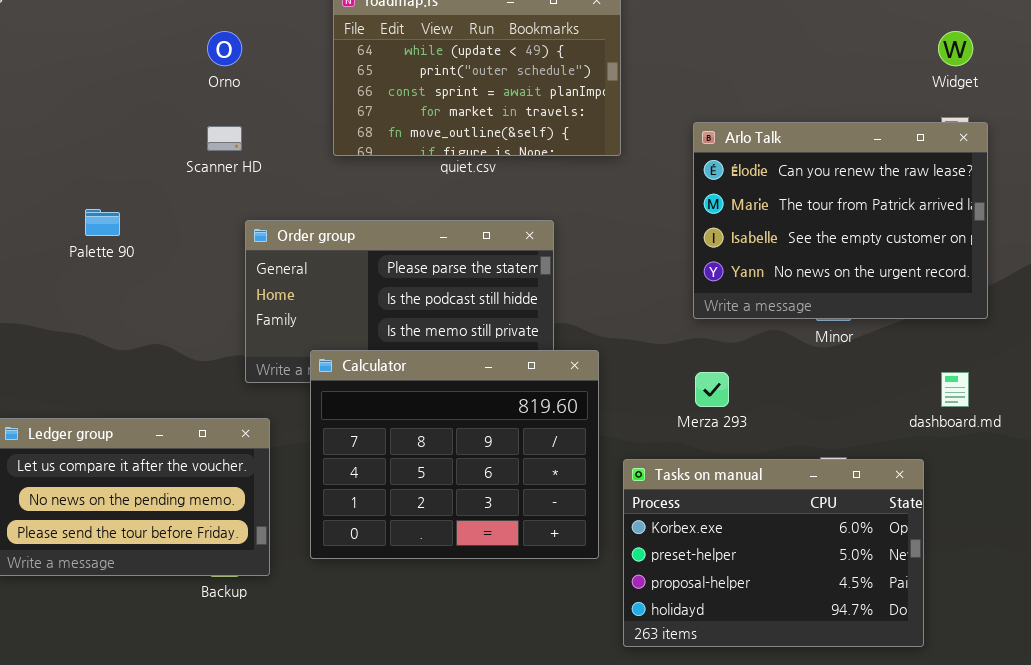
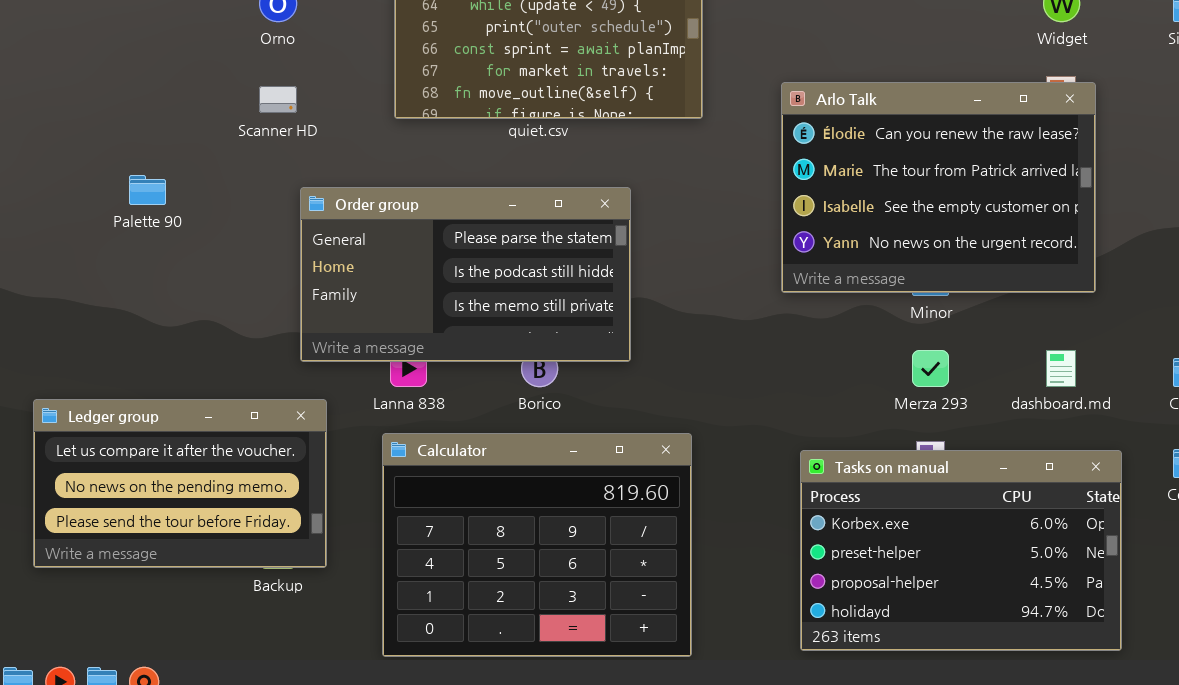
Calculator: [310,350,599,559] -> [382,433,692,657], moved
Merza 293: [695,372,729,407] -> [912,350,949,387], moved
Tasks on manual: [623,459,924,647] -> [800,450,1122,651], moved

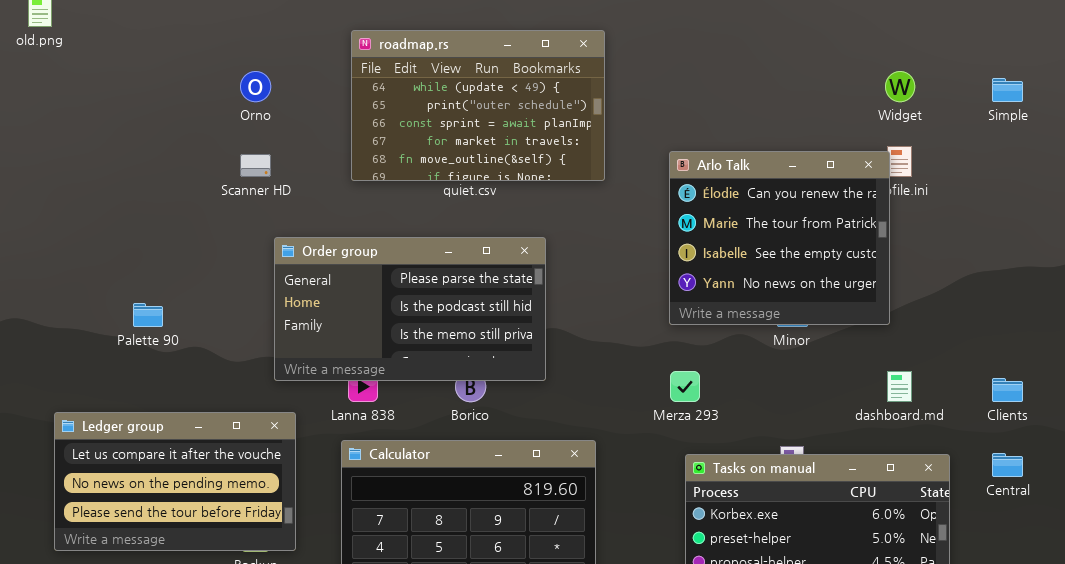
Arlo Talk: [781,82,1096,293] -> [669,151,890,325], resized
Palette 90: [129,175,166,205] -> [133,303,163,327], moved
Merza 293: [912,350,949,387] -> [670,371,700,402], moved

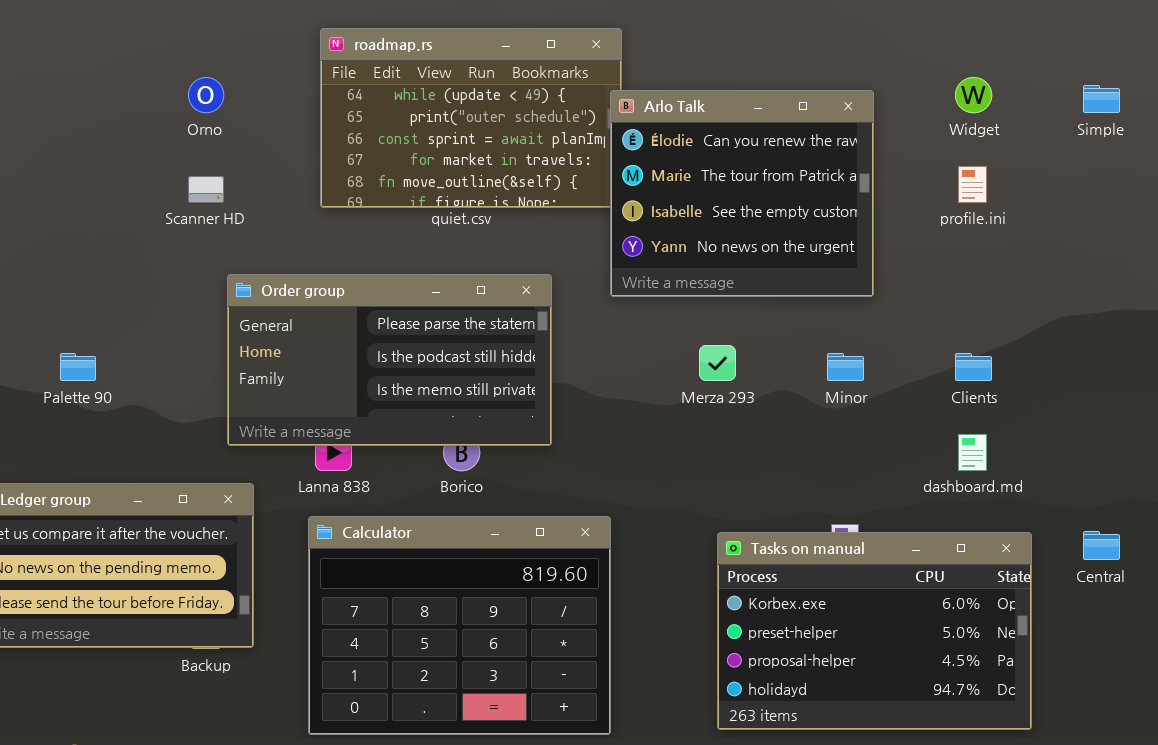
Arlo Talk: [669,151,890,325] -> [610,90,874,297], moved
Merza 293: [670,371,700,402] -> [699,345,736,381], moved
Clients: [992,378,1023,402] -> [955,353,992,381], moved

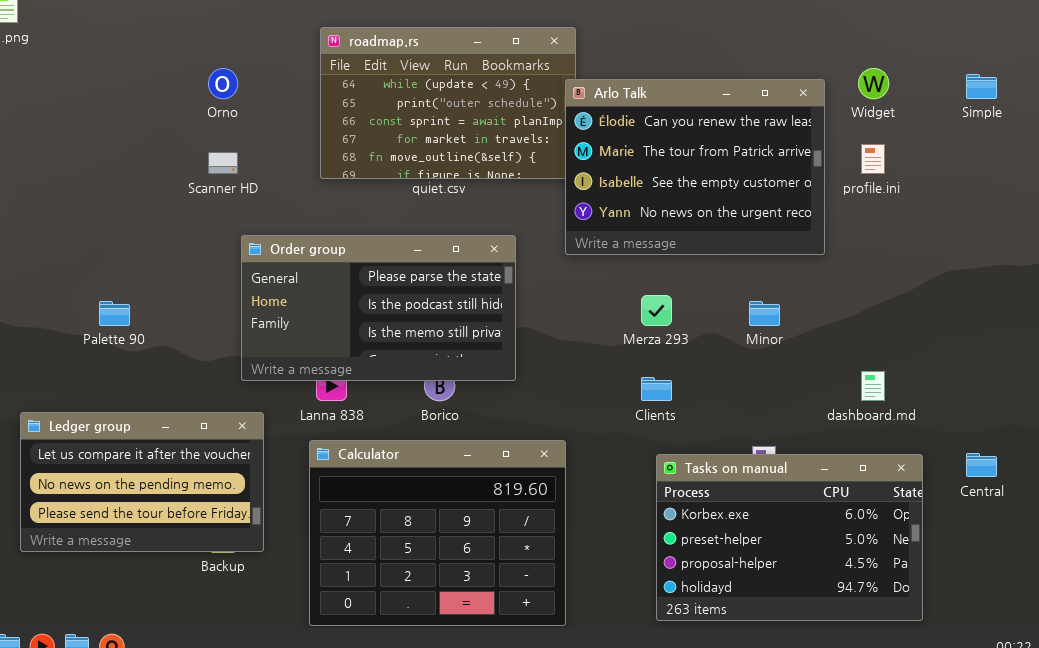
Arlo Talk: [610,90,874,297] -> [565,79,825,255], resized
Clients: [955,353,992,381] -> [641,377,672,401], moved

